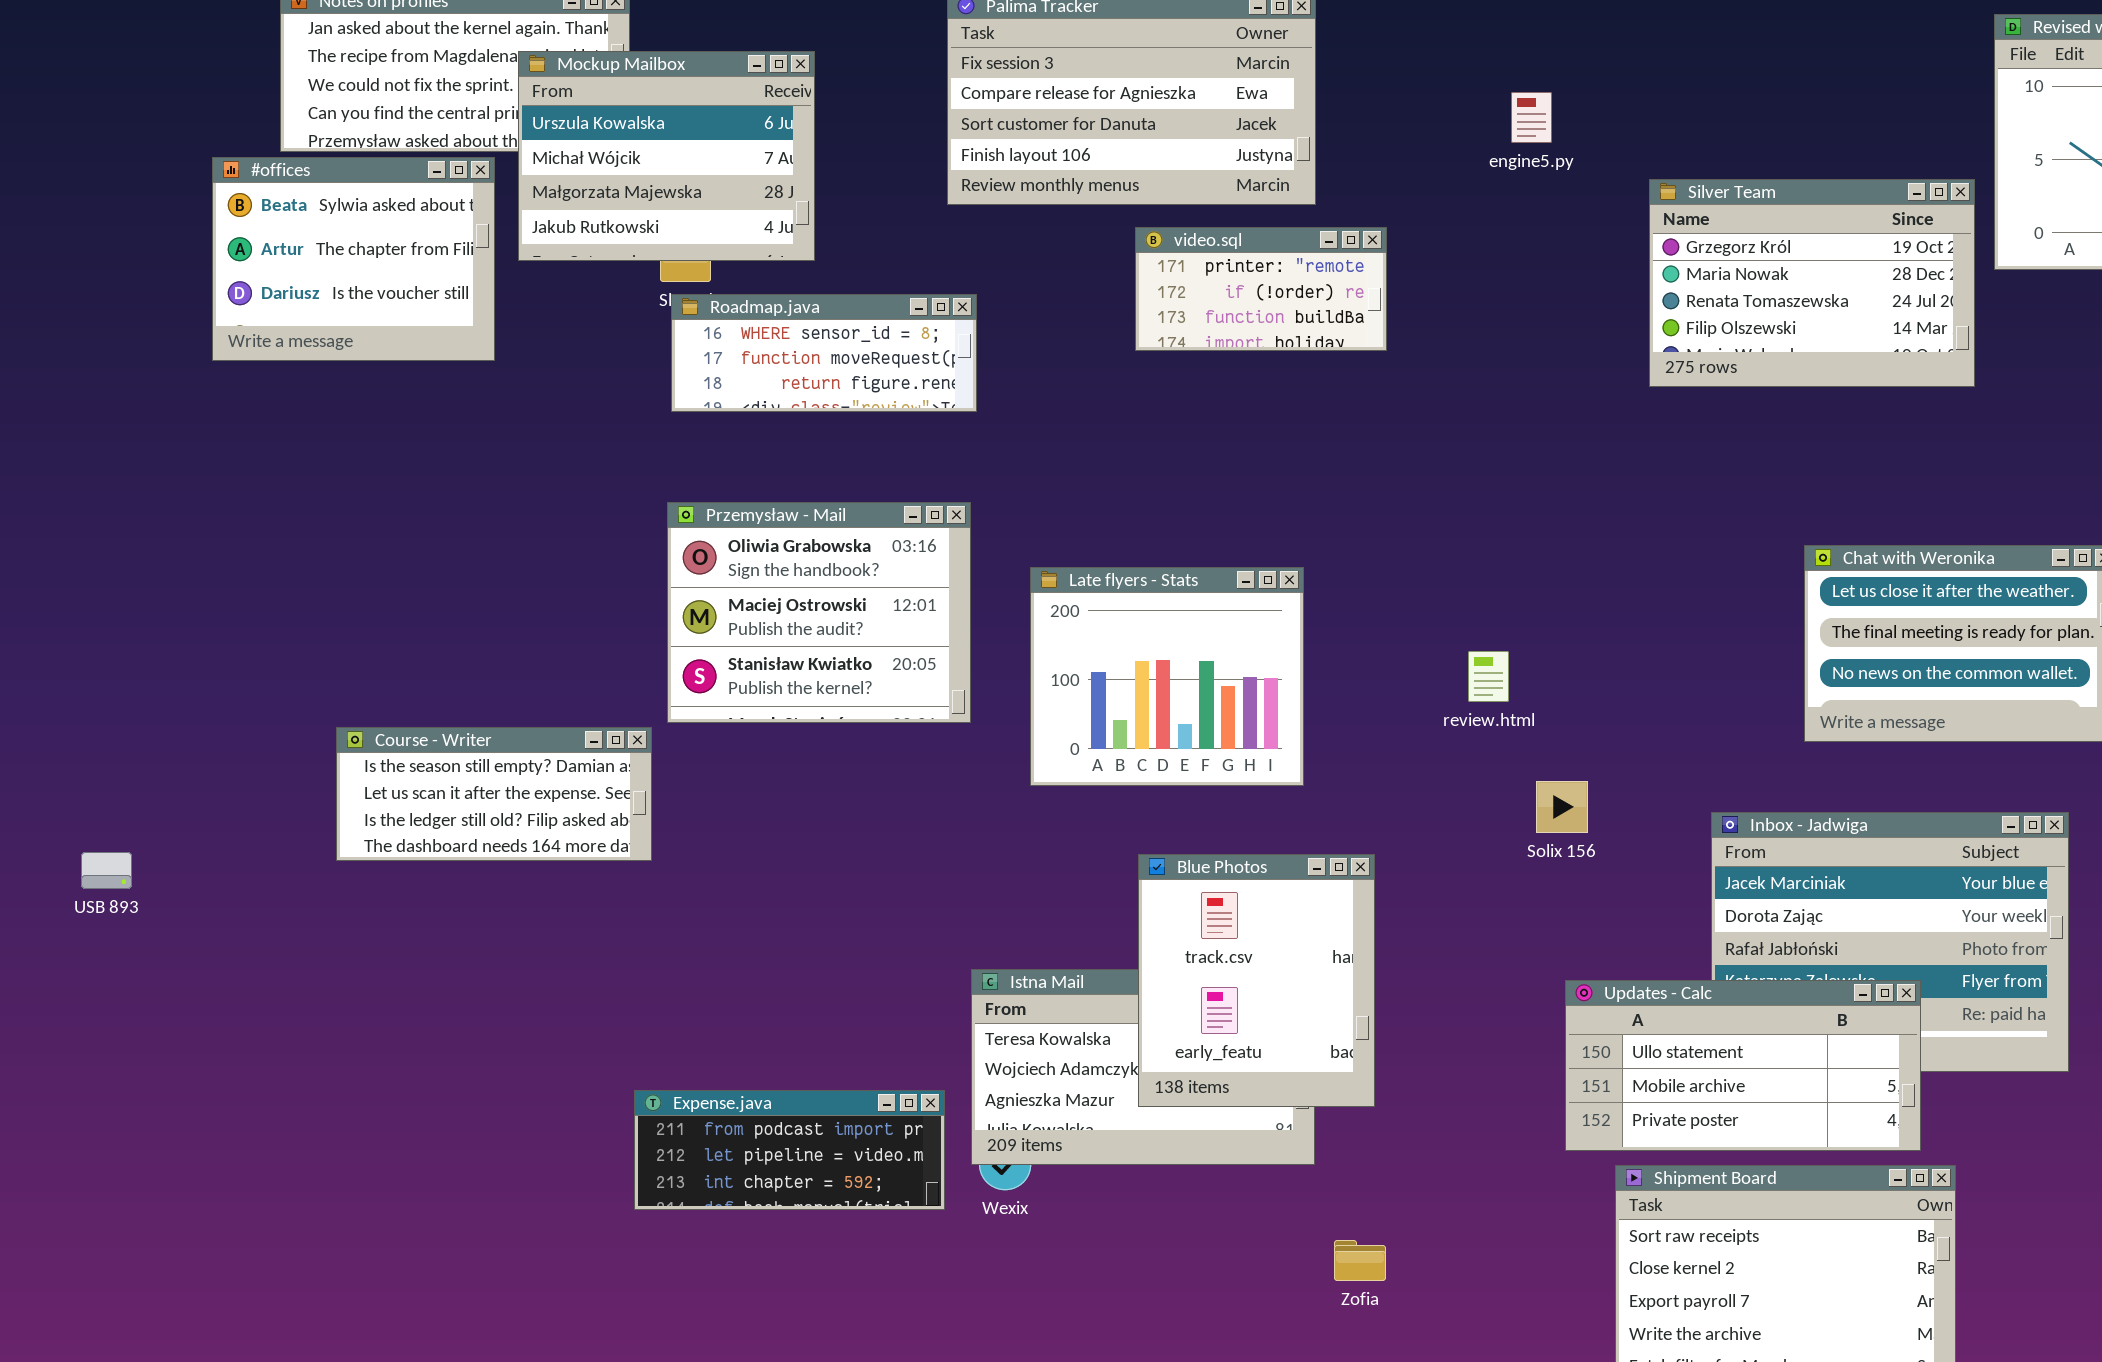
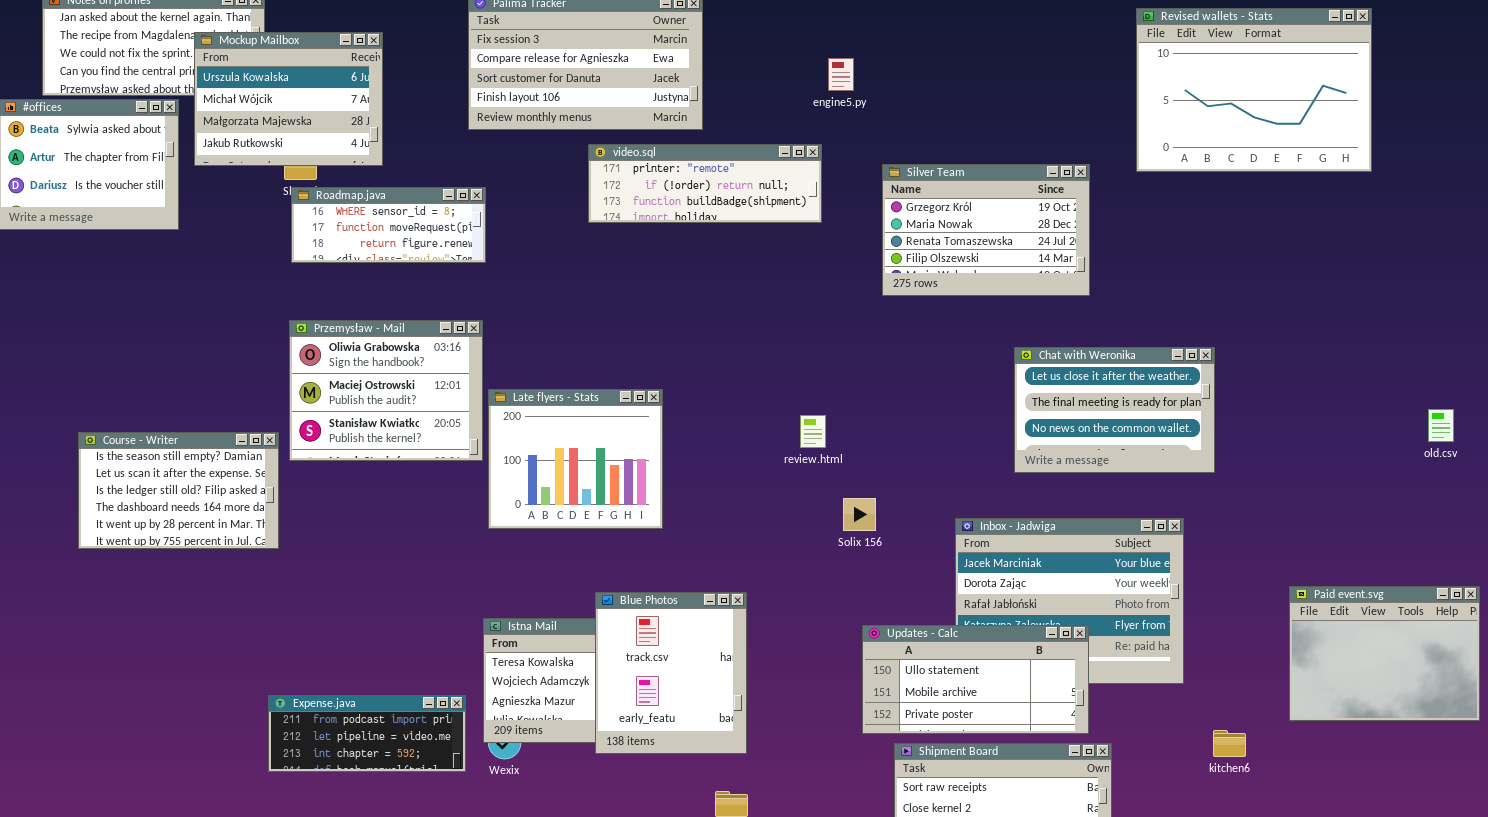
Silver Team: [1649,179,1975,387] -> [882,164,1090,296], moved
video.sql: [1135,227,1387,351] -> [588,144,822,223], resized
Late flyers - Stats: [1030,567,1304,786] -> [488,389,663,529], moved
Course - Writer: [336,727,652,861] -> [78,432,279,549], resized
Blue Photos: [1138,854,1375,1107] -> [595,592,747,754], moved

